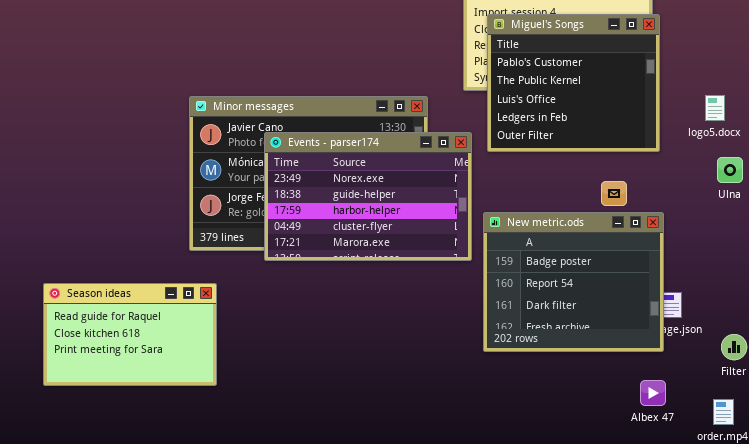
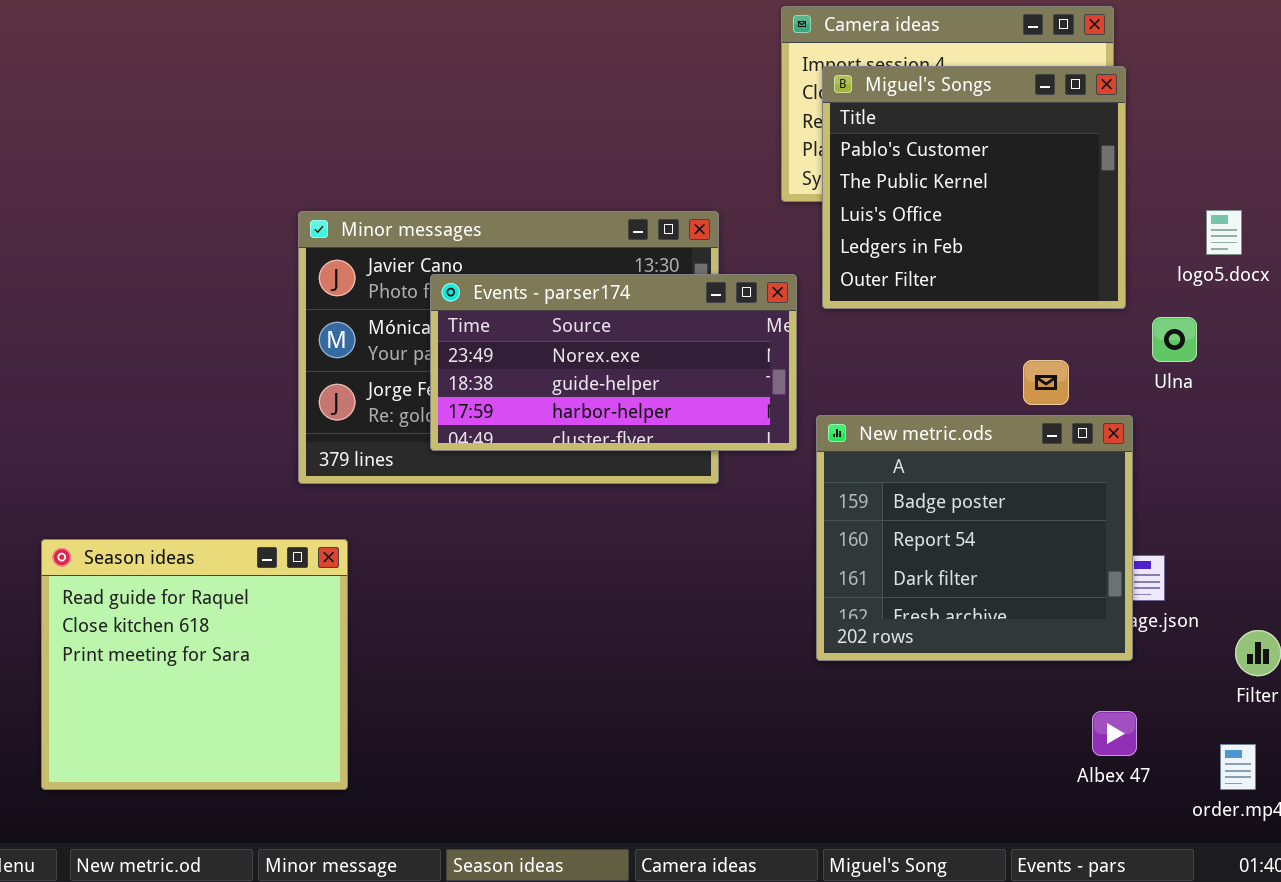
Events - parser174: [264,132,472,261] -> [430,274,797,451], resized
Ulna: [717,157,743,183] -> [1152,317,1197,362], moved
Season ideas: [43,283,217,386] -> [41,539,348,790], resized

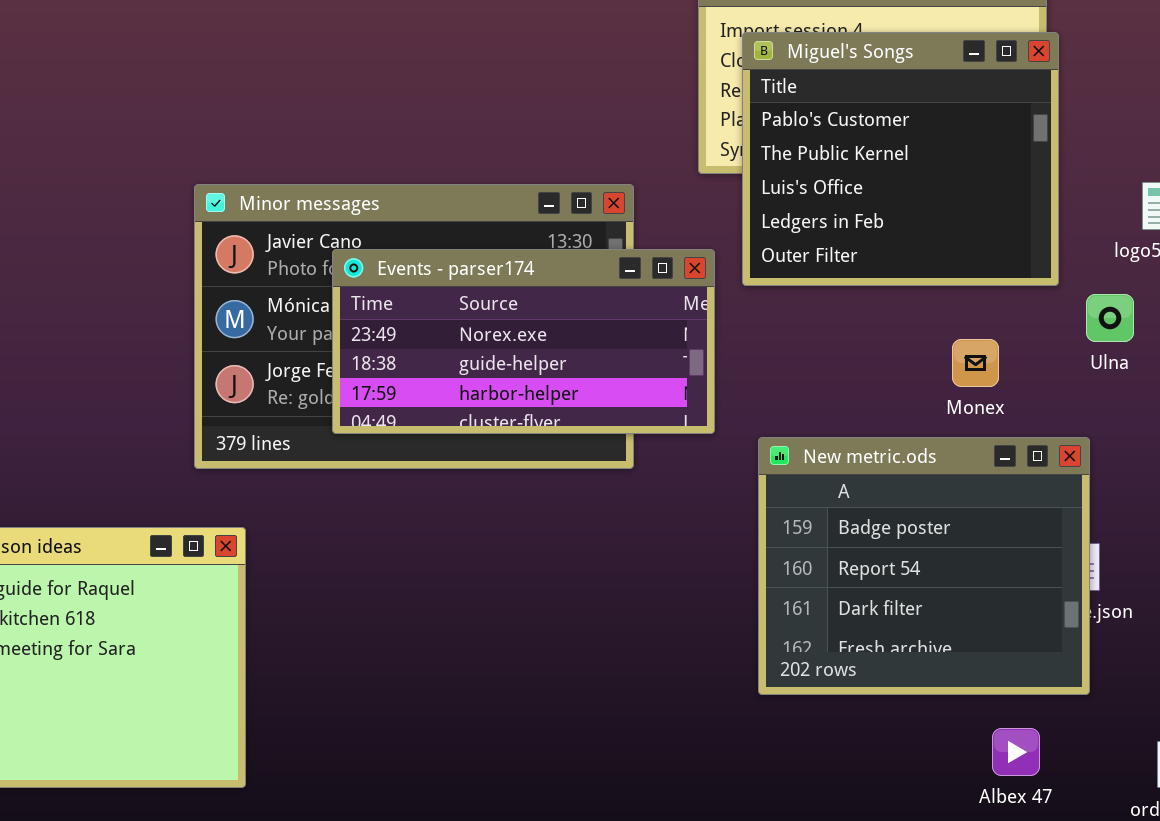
New metric.ods: [816,415,1133,661] -> [758,437,1090,695], moved
Albex 47: [1092,711,1137,756] -> [992,728,1040,776], moved

